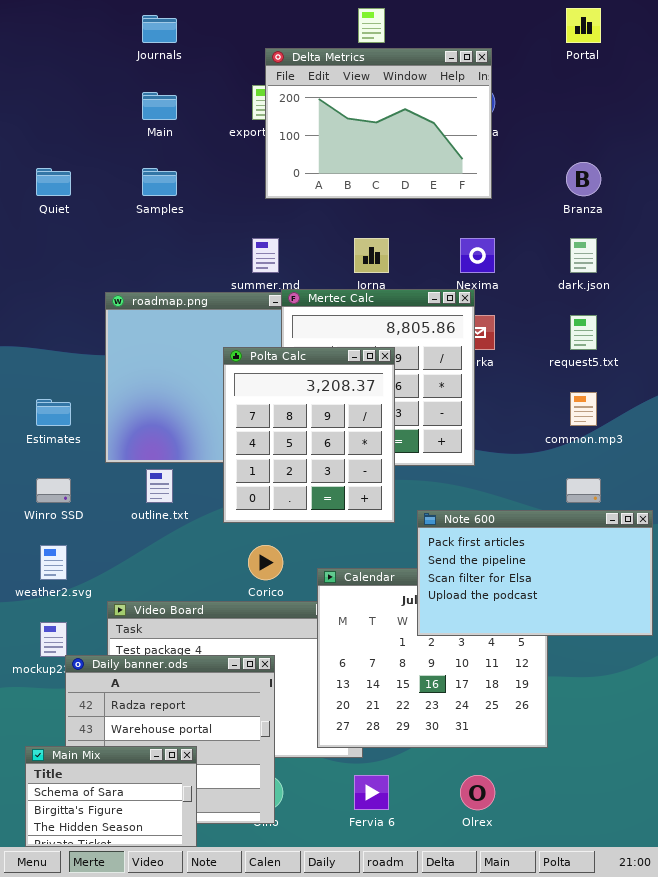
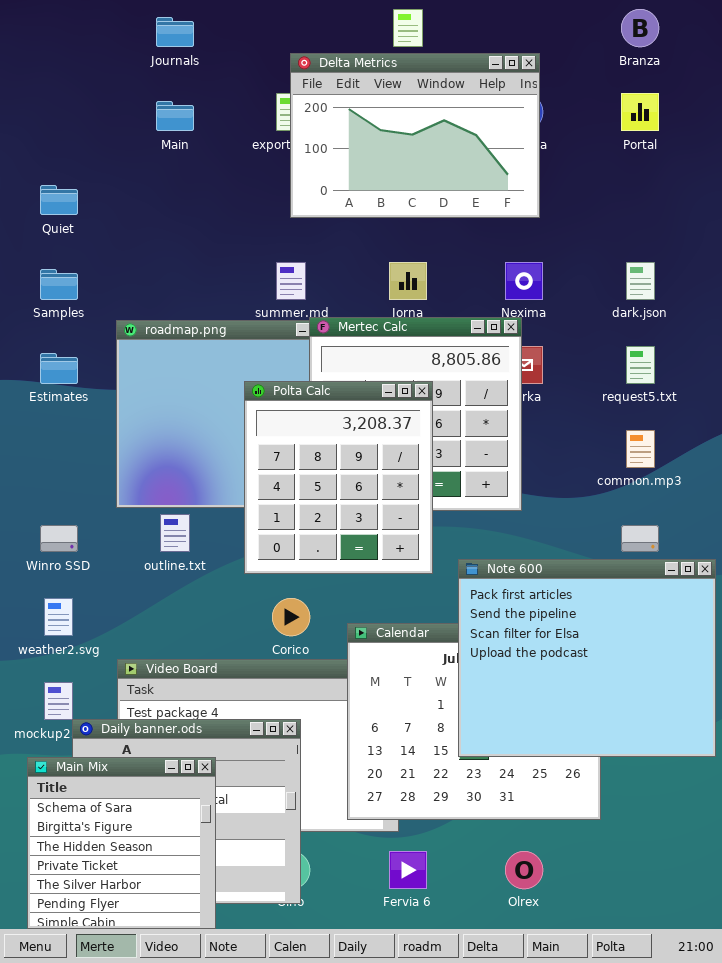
Portal: [566,8,601,43] -> [621,93,659,131], moved
Branza: [566,162,601,196] -> [621,9,659,47], moved
Samples: [142,168,177,196] -> [40,269,78,300], moved
Estimates: [36,399,71,426] -> [40,353,78,384], moved
Note 600: [417,510,653,636] -> [458,559,716,757], resized
Main Mix: [25,746,197,847] -> [27,757,216,929], resized

